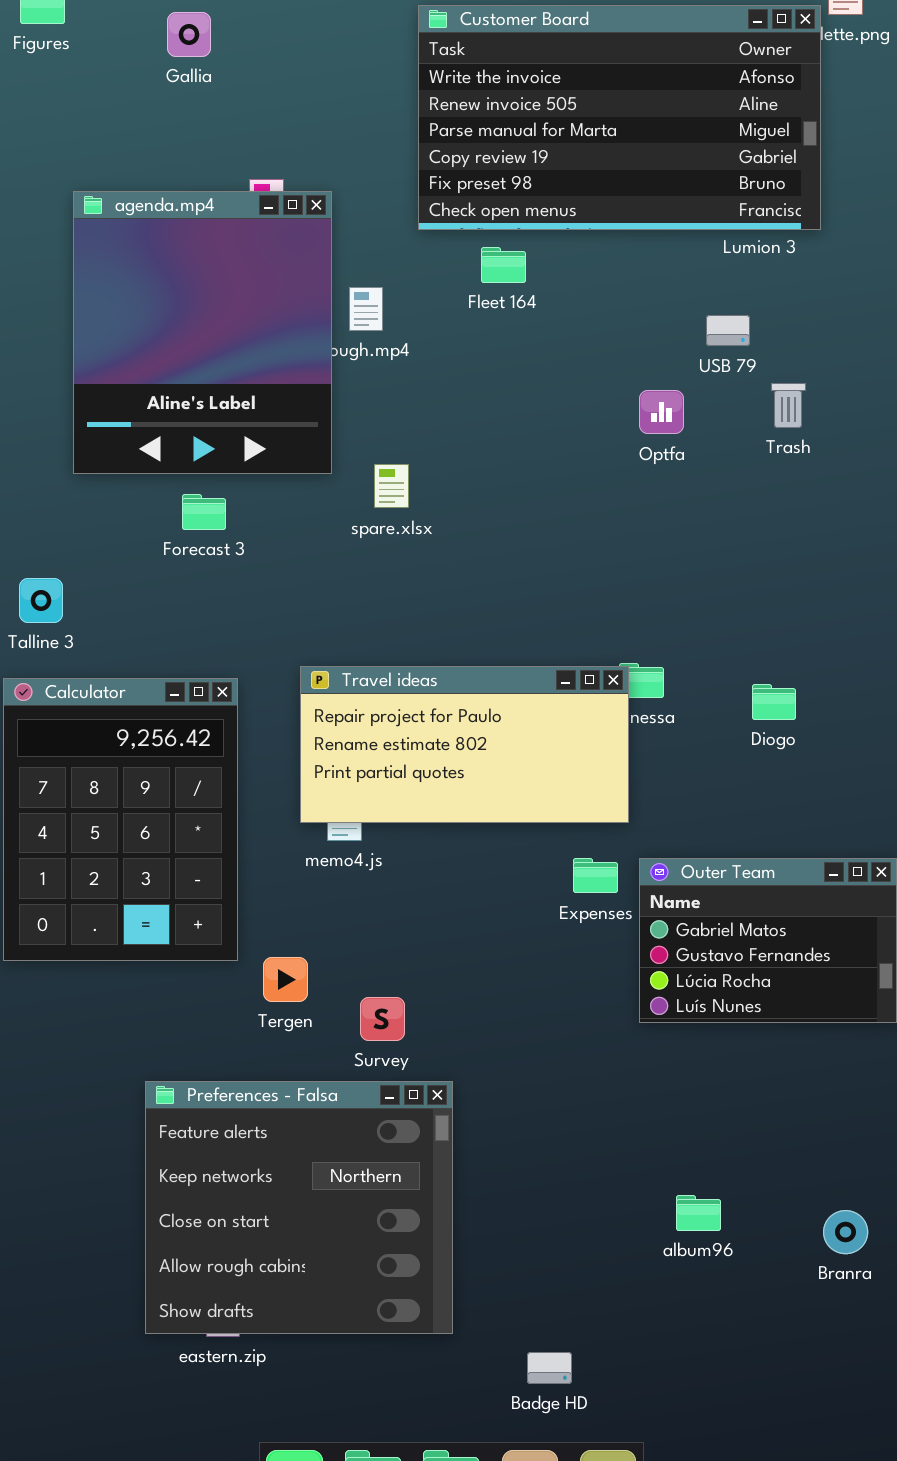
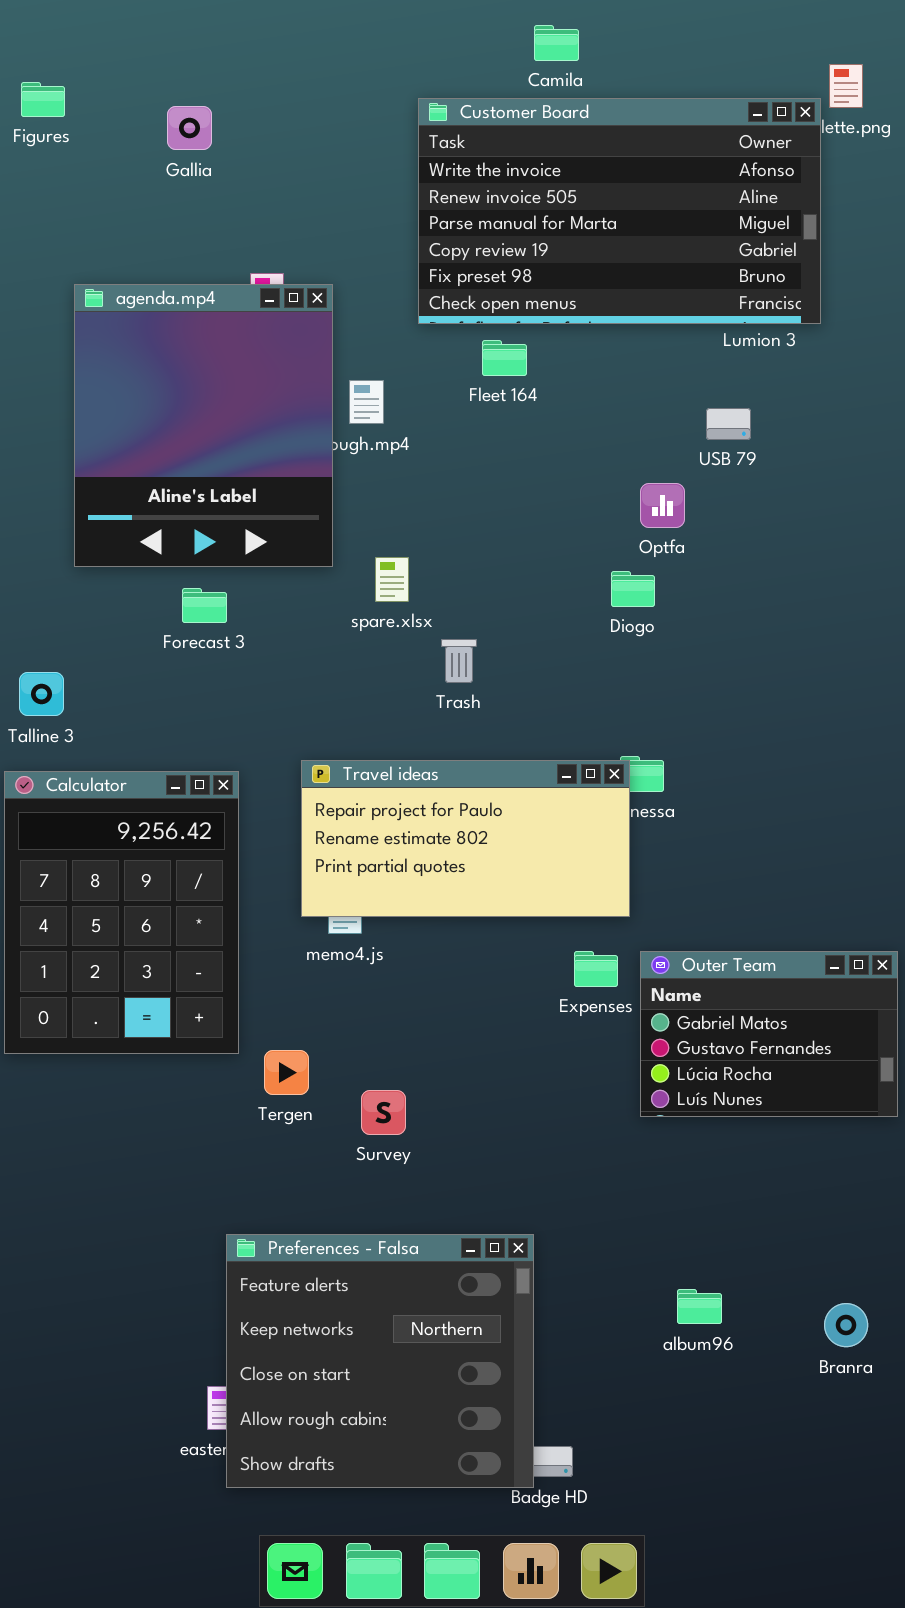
Trash: [771,383,806,428] -> [441,639,477,683], moved
Diogo: [752,684,796,720] -> [611,571,655,607], moved
Preferences - Falsa: [145,1081,453,1334] -> [226,1234,534,1488], moved

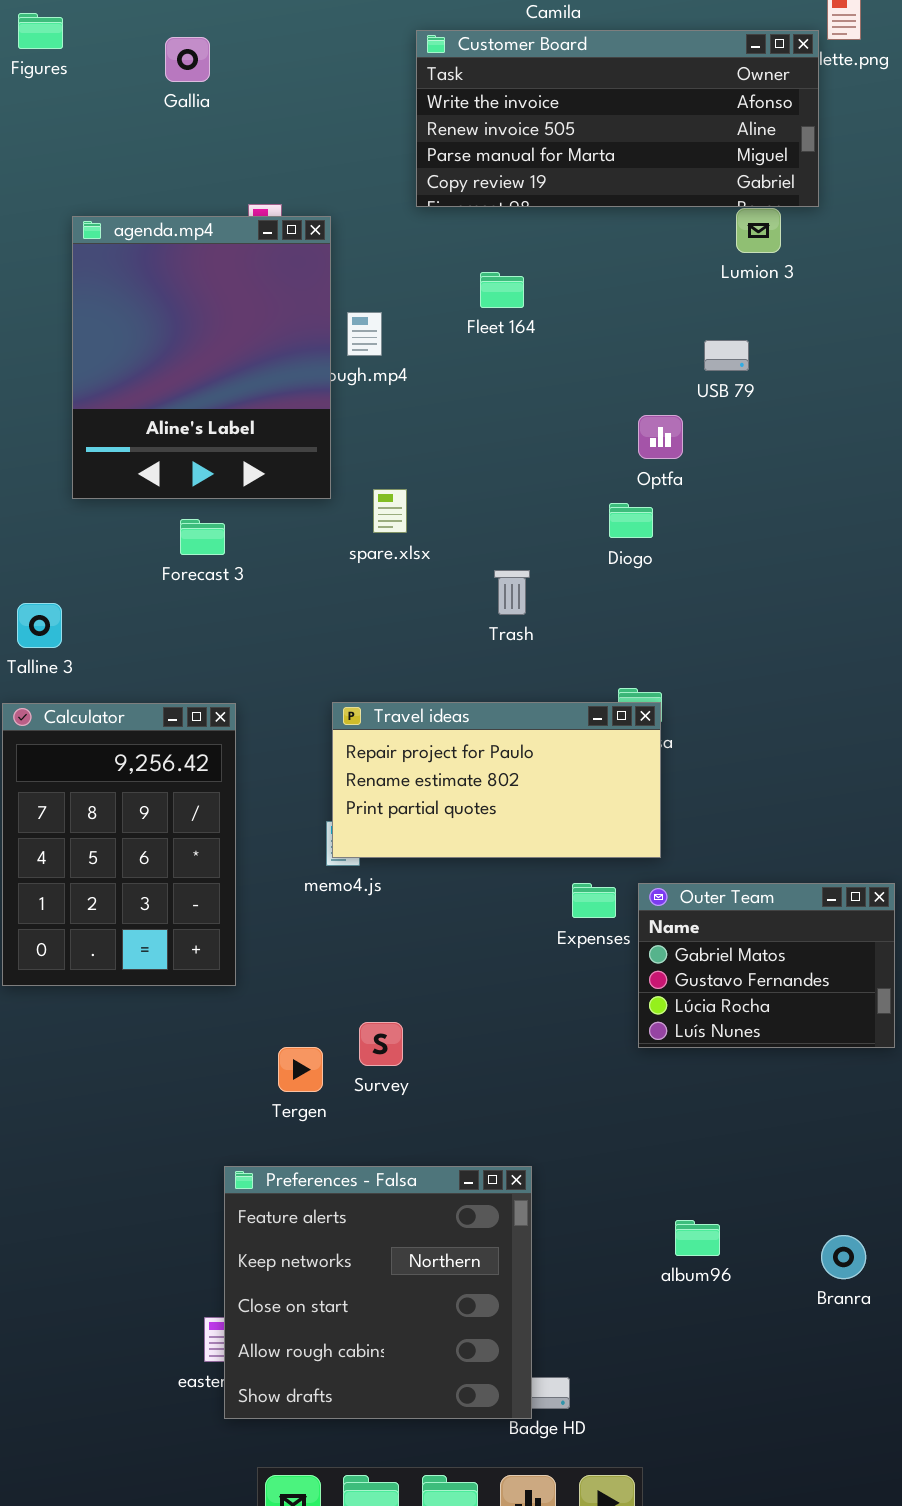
Customer Board: [418,98,821,324] -> [416,30,819,207], resized
Trash: [441,639,477,683] -> [494,570,530,615], moved
Travel ideas: [301,760,630,917] -> [332,702,661,858], moved
Tergen: [264,1050,309,1095] -> [278,1047,323,1092], moved

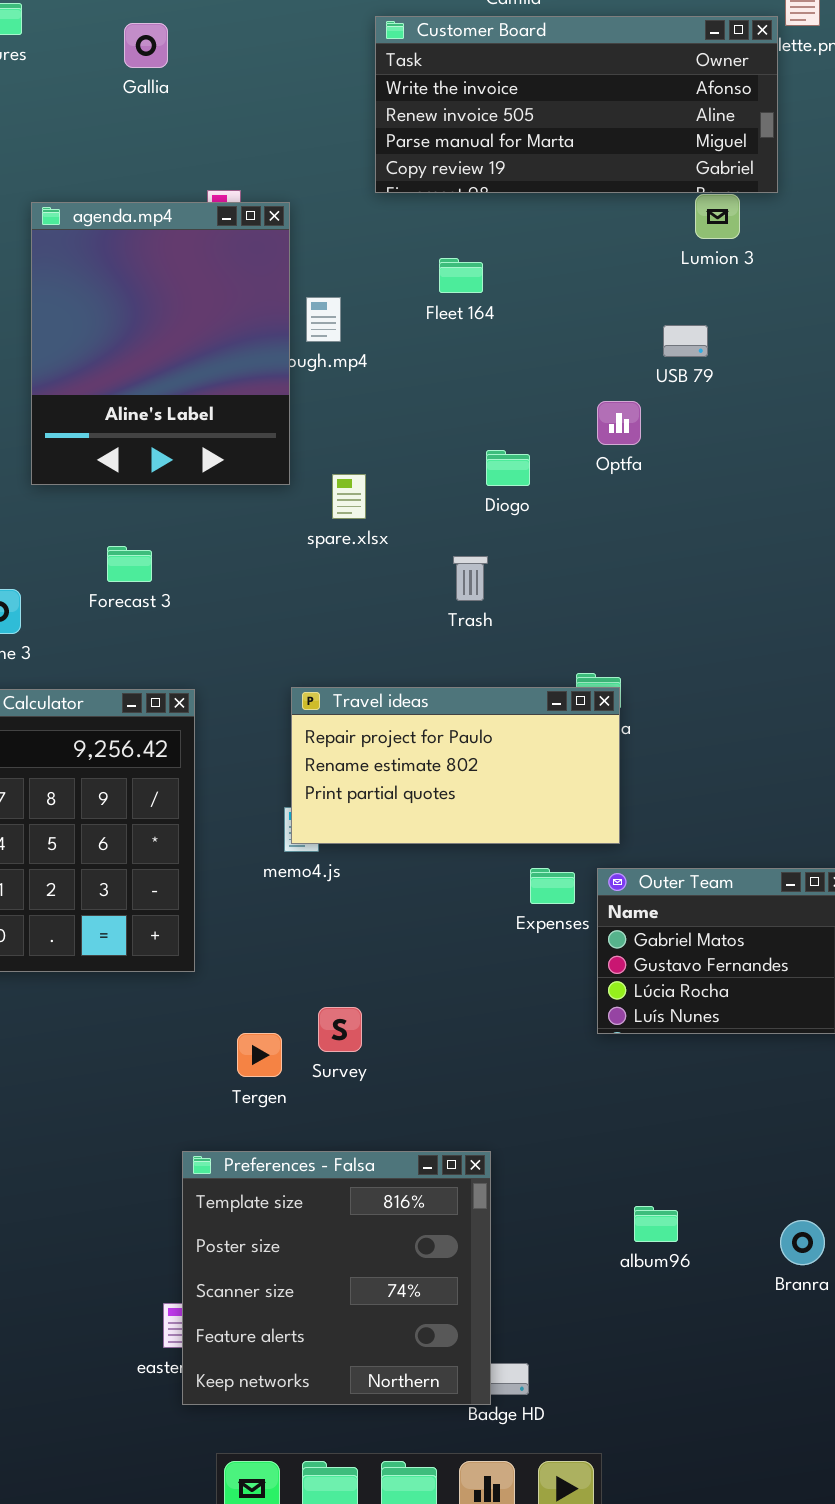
Diogo: [609,503,653,538] -> [486,450,530,486], moved
Forecast 3: [180,519,225,555] -> [107,546,152,582], moved
Preferences - Falsa: [224,1166,532,1419] -> [182,1151,491,1405], scrolled up 3 rows

